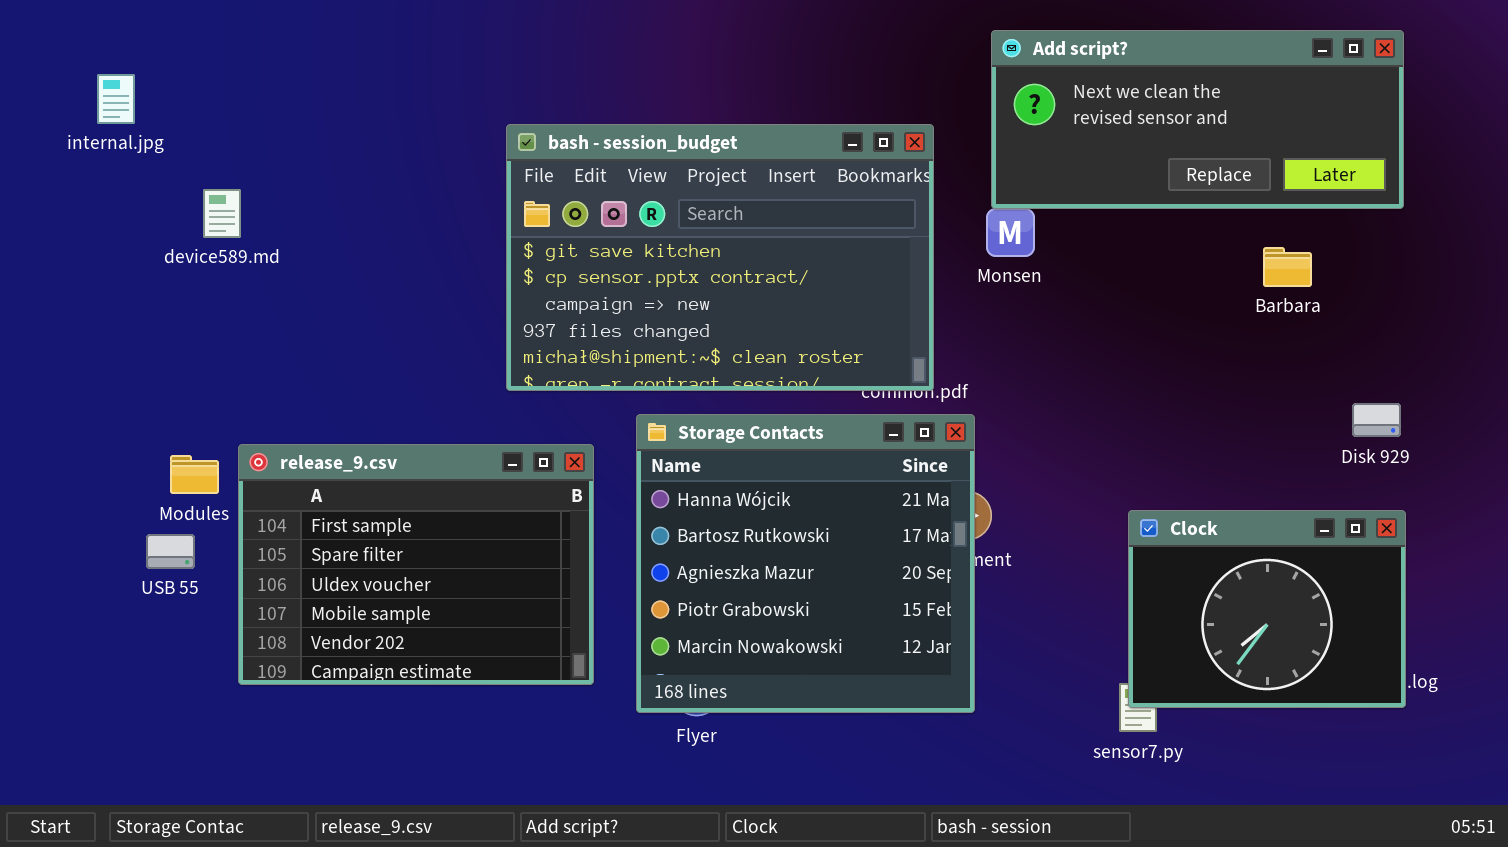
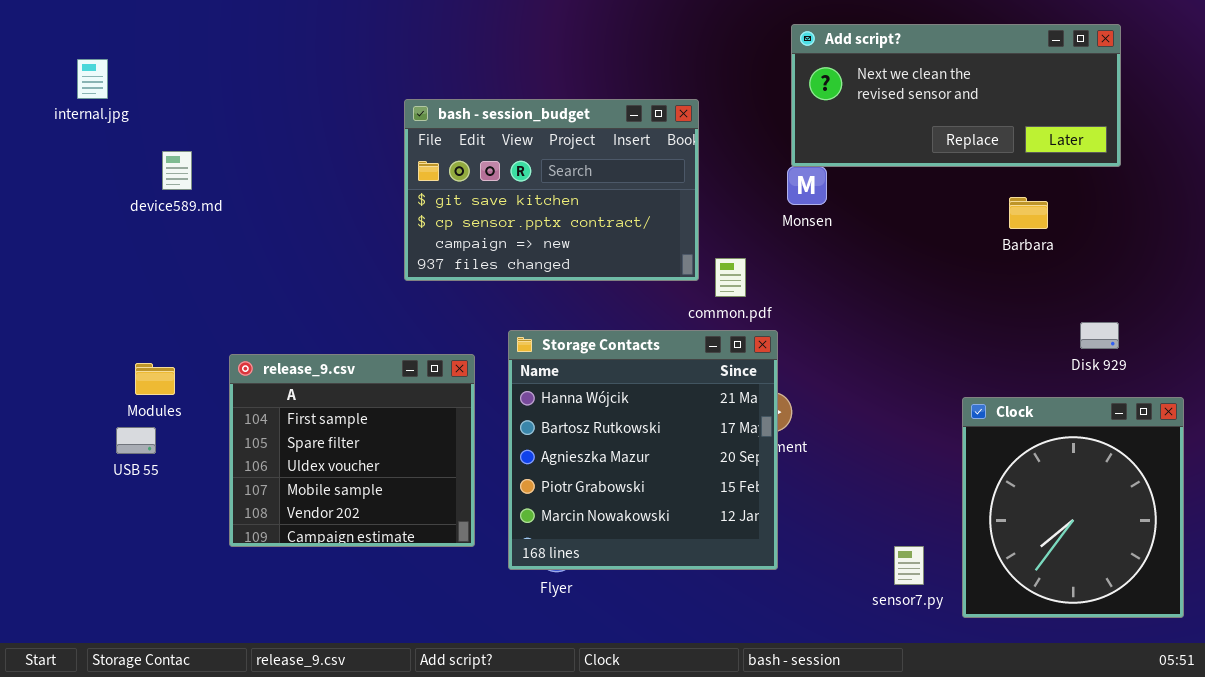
bash - session_budget: [506,124,934,391] -> [404,99,699,281], resized
release_9.csv: [238,444,594,685] -> [229,354,475,547], resized
Clock: [1128,510,1406,708] -> [962,397,1184,618], moved, resized

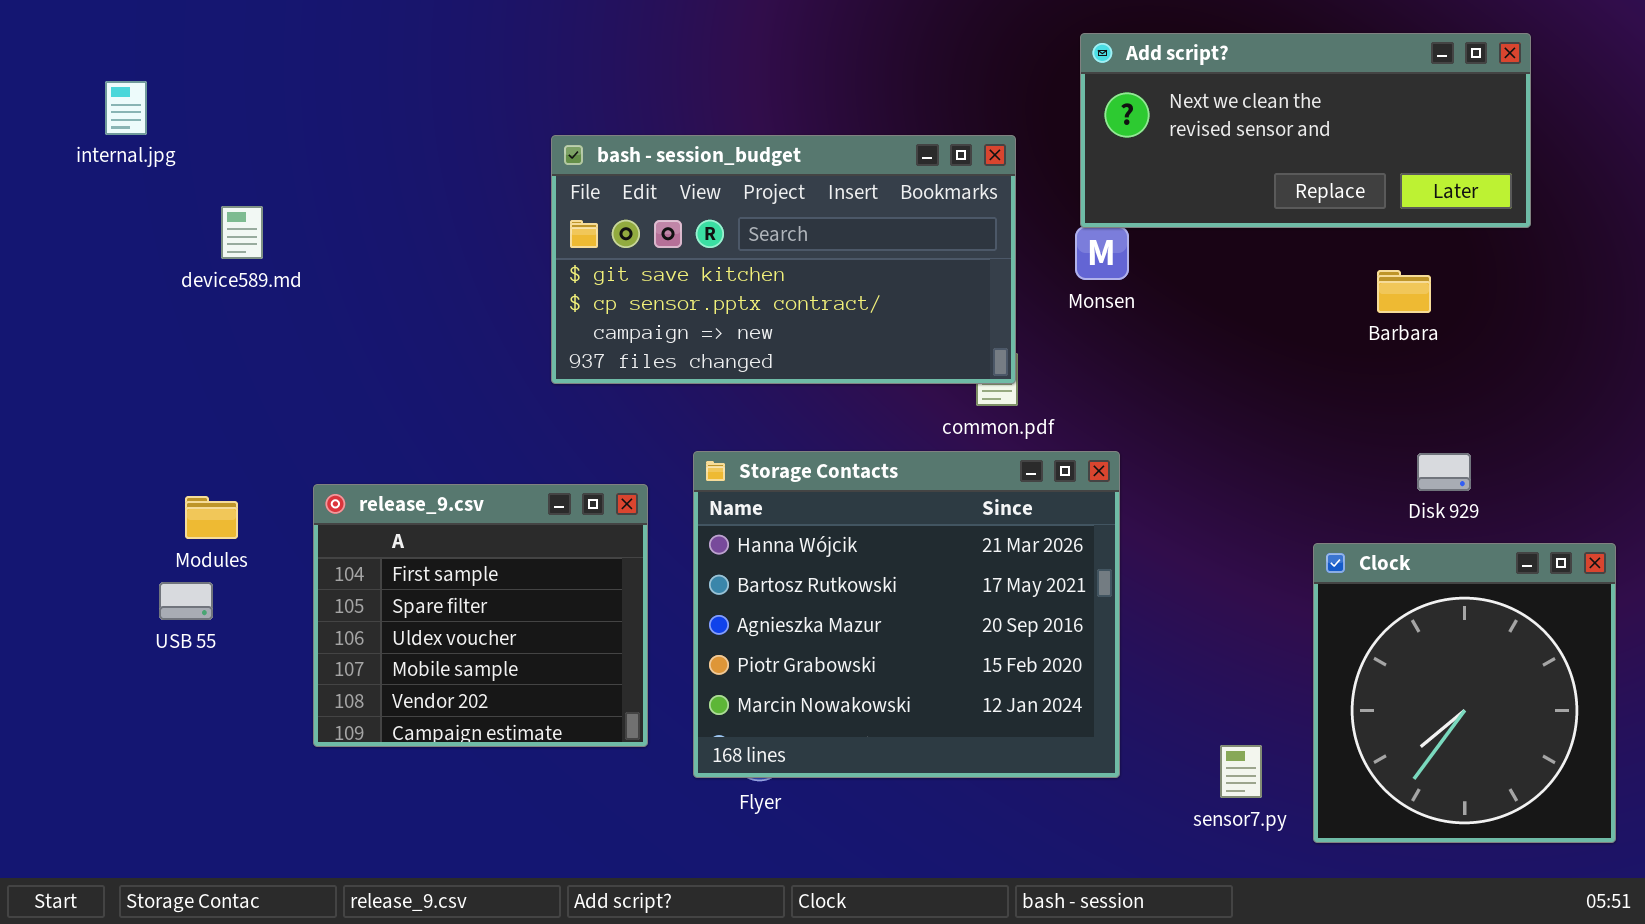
bash - session_budget: [404,99,699,281] -> [551,135,1016,384], resized
Disk 929: [1080,322,1119,349] -> [1417,453,1471,491], moved
Storage Contacts: [508,330,778,570] -> [693,451,1120,778], resized

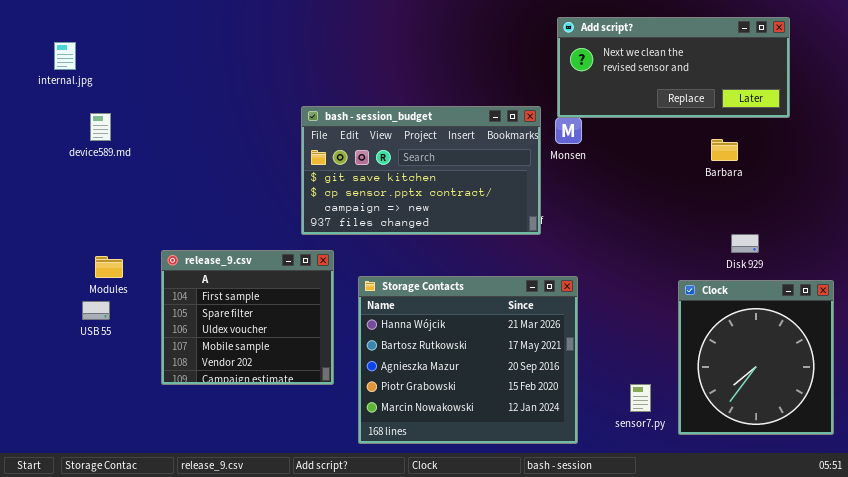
bash - session_budget: [551,135,1016,384] -> [301,106,541,235], moved
device589.md: [221,206,263,259] -> [90,113,111,141], moved
Storage Contacts: [693,451,1120,778] -> [358,276,578,444], moved

